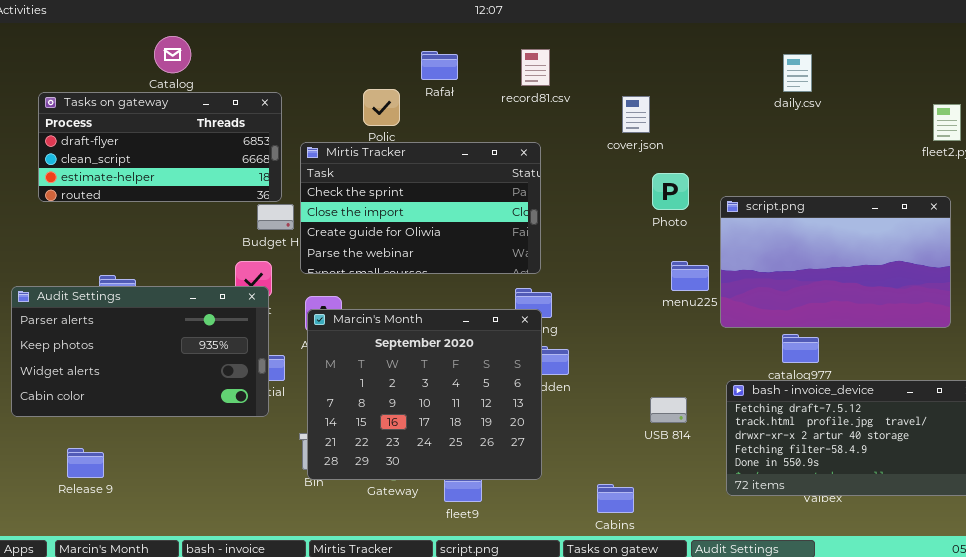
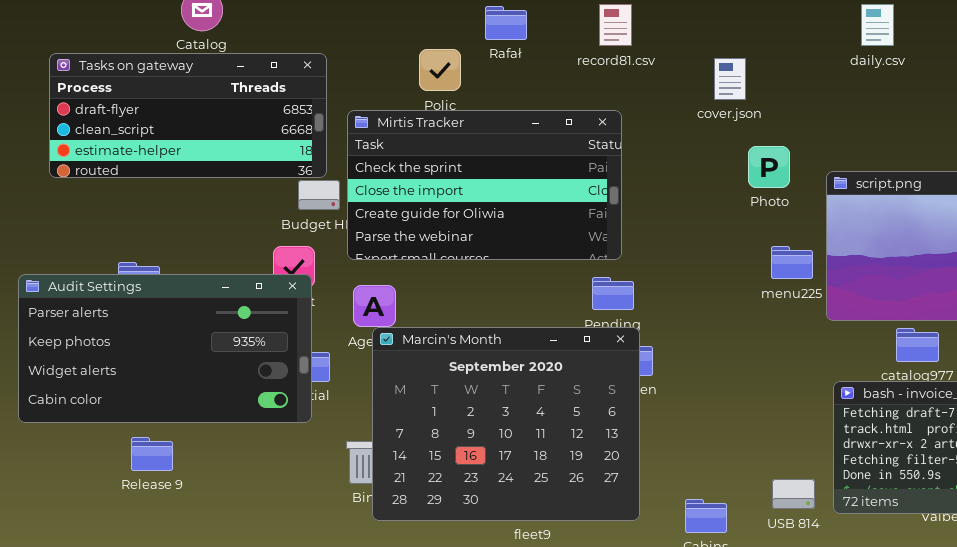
daily.csv: [783,54,812,92] -> [861,4,894,46], moved
Marcin's Month: [307,309,542,480] -> [372,327,640,521], moved
USB 814: [650,397,687,423] -> [772,479,815,509], moved
Release 9: [67,448,104,478] -> [131,437,173,471], moved

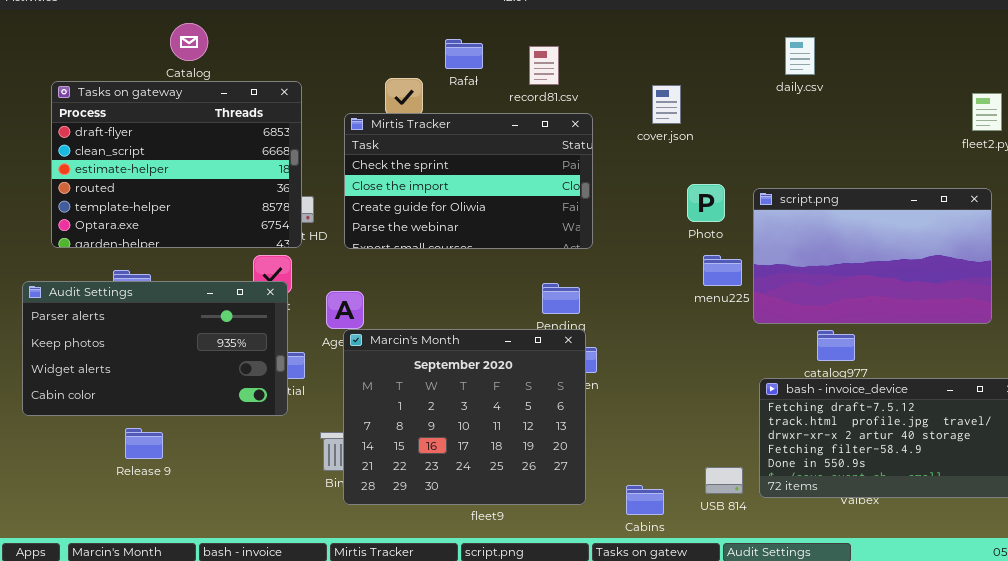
record81.csv: [599,4,632,46] -> [529,46,559,85], moved
Tasks on gateway: [49,53,327,178] -> [51,81,302,248], resized
Mirtis Tracker: [347,110,622,260] -> [344,113,593,249], moved
Photo: [748,146,790,188] -> [687,184,725,222], moved

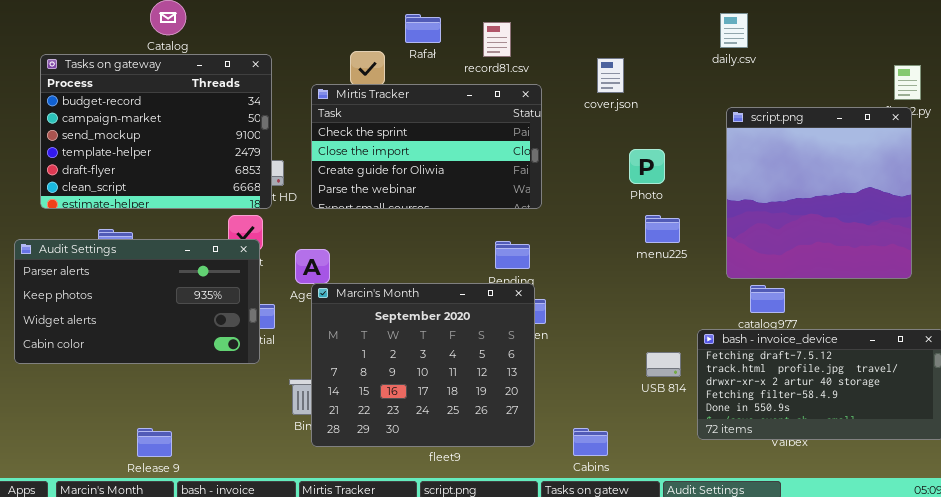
Tasks on gateway: [51,81,302,248] -> [40,54,272,209], scrolled up 4 rows
script.png: [753,188,992,324] -> [726,107,912,279], resized
Release 9: [125,428,163,459] -> [137,428,172,457], moved
USB 814: [705,467,743,494] -> [646,352,681,377], moved

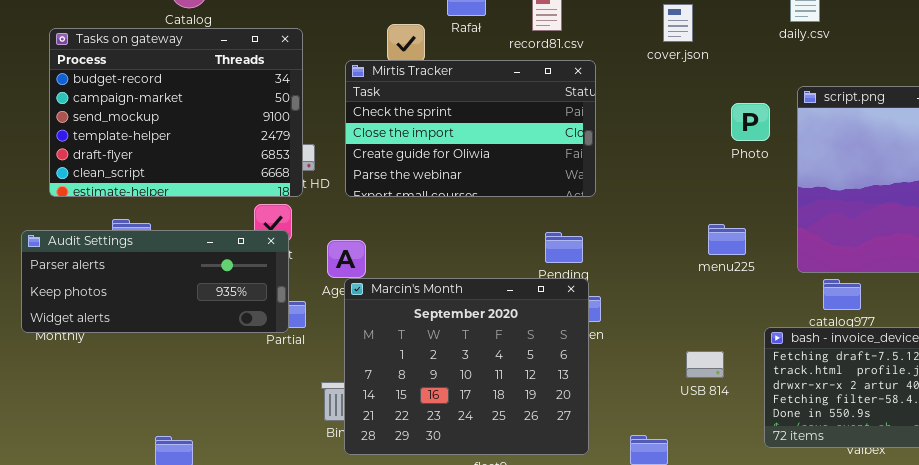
cover.json: [597,58,624,93] -> [663,4,693,42], moved
Photo: [629,149,665,184] -> [731,103,770,141], moved
menu225: [645,215,680,243] -> [708,224,746,255], moved
Audit Settings: [14,239,260,364] -> [21,230,289,333], resized
USB 814: [646,352,681,377] -> [686,351,724,378], moved

